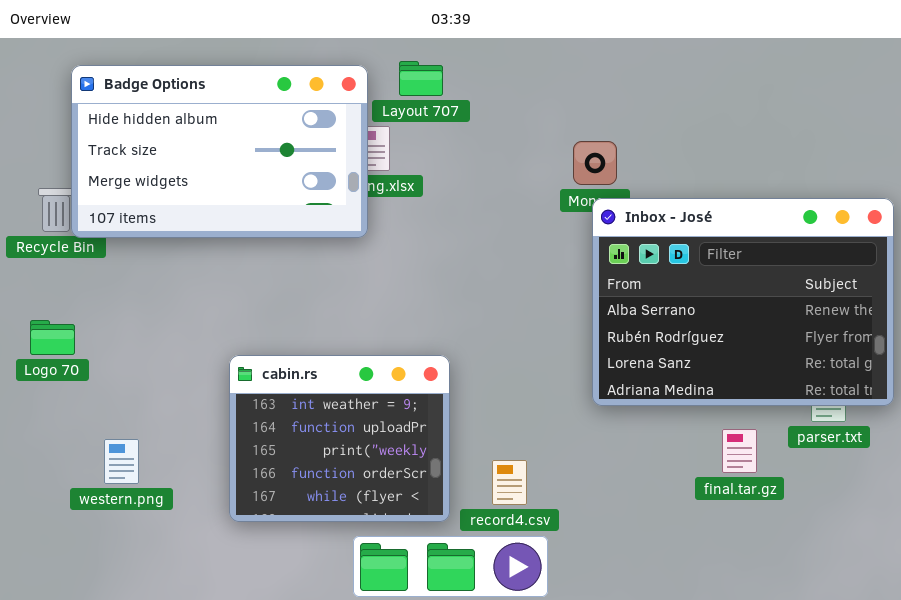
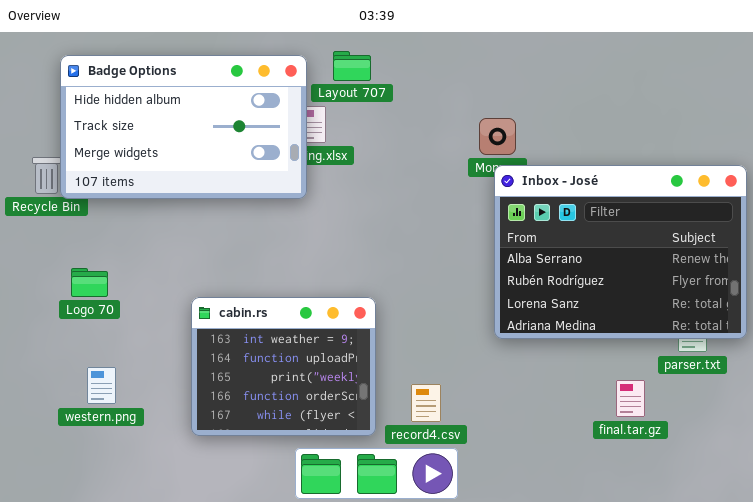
Logo 70: [30,320,75,355] -> [71,268,108,297], moved
final.tar.gz: [722,429,757,473] -> [616,380,645,417], moved

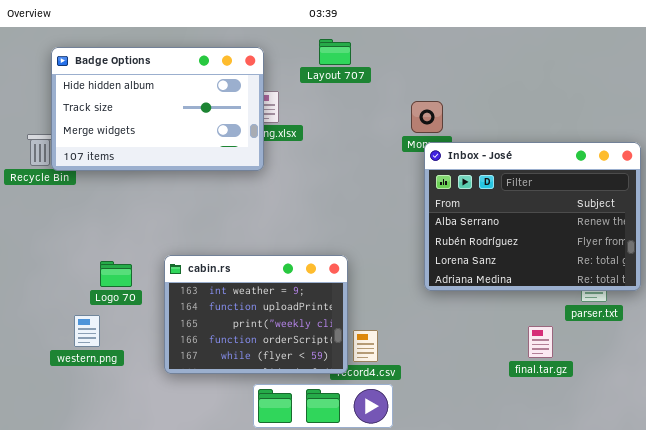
Layout 707: [333,51,371,81] -> [319,39,351,65], moved
Logo 70: [71,268,108,297] -> [100,261,132,287], moved
cabin.rs: [191,297,376,436] -> [164,255,348,374], resized

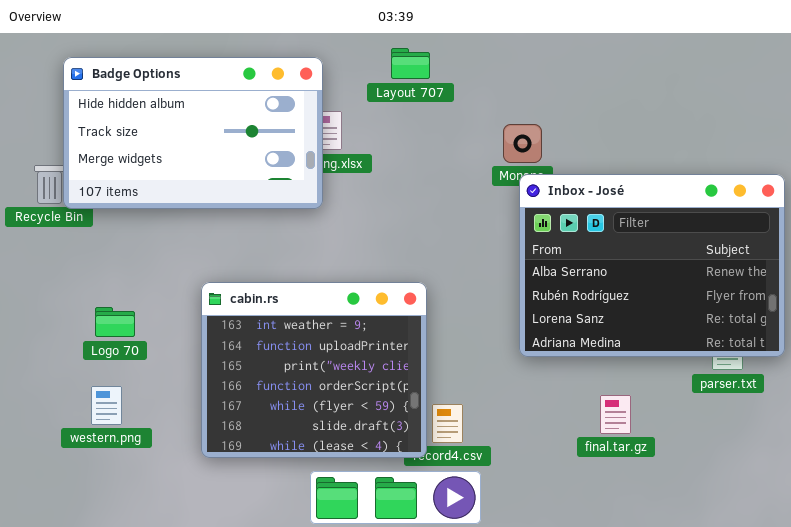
cabin.rs: [164,255,348,374] -> [201,282,427,458], resized
Logo 70: [100,261,132,287] -> [95,307,135,337], moved
final.tar.gz: [528,326,553,358] -> [600,395,631,434], moved

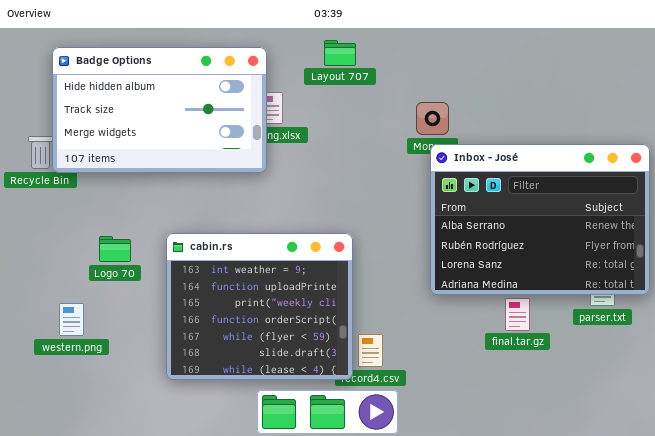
Logo 70: [95,307,135,337] -> [99,236,131,262], moved
western.png: [91,386,122,425] -> [59,303,84,336], moved
final.tar.gz: [600,395,631,434] -> [505,298,530,331], moved

